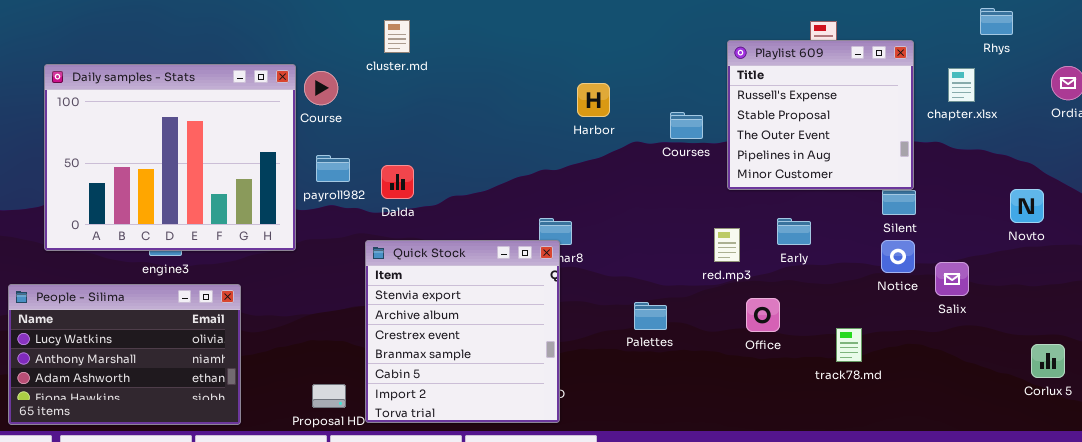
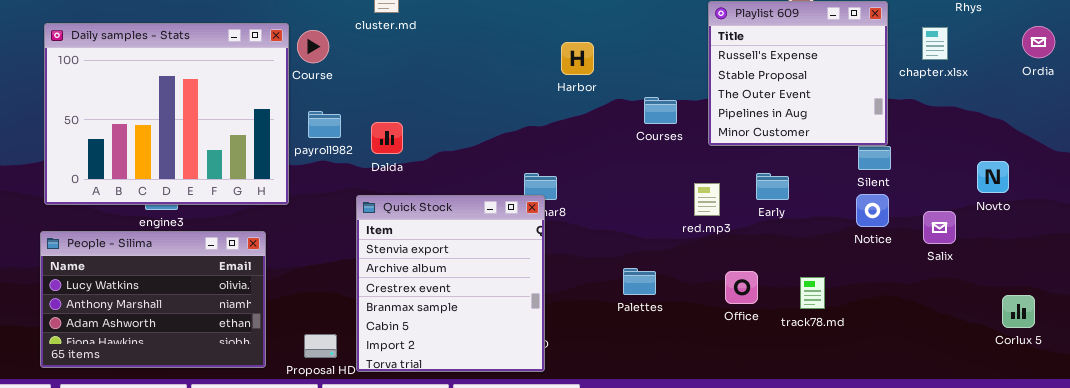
Courses: [670,112,703,139] -> [644,97,677,124], moved
Novto: [1010,189,1044,223] -> [977,161,1009,193], moved
Salix: [935,262,969,296] -> [923,211,956,244], moved
People - Silima: [8,284,241,425] -> [40,231,266,368], moved
Office: [746,298,780,332] -> [725,271,758,304], moved
Palettes: [634,302,667,330] -> [623,268,656,295], moved
track78.md: [836,328,862,362] -> [800,277,825,309], moved

